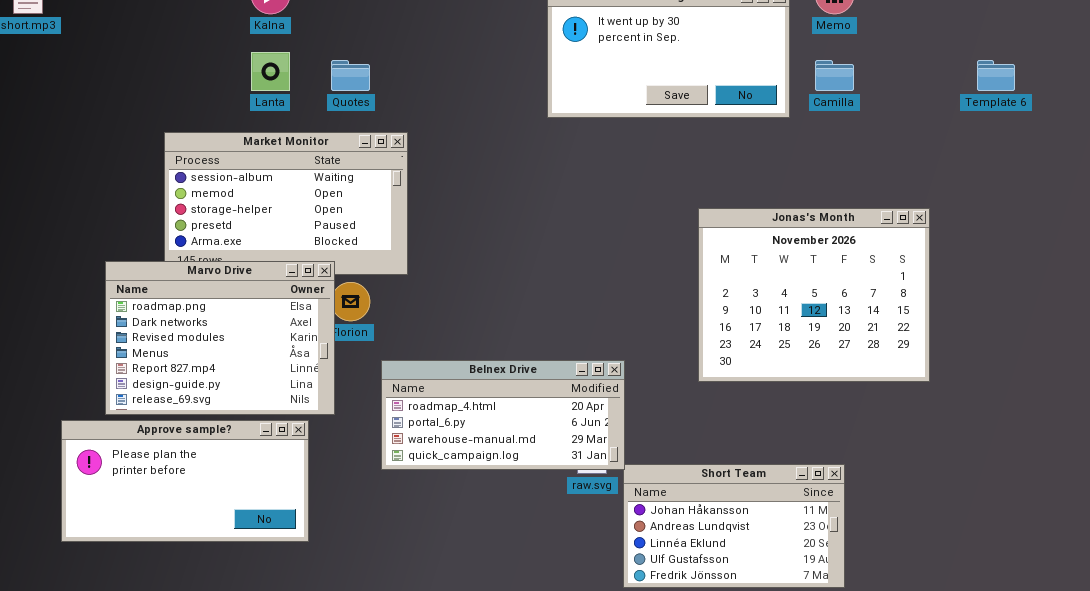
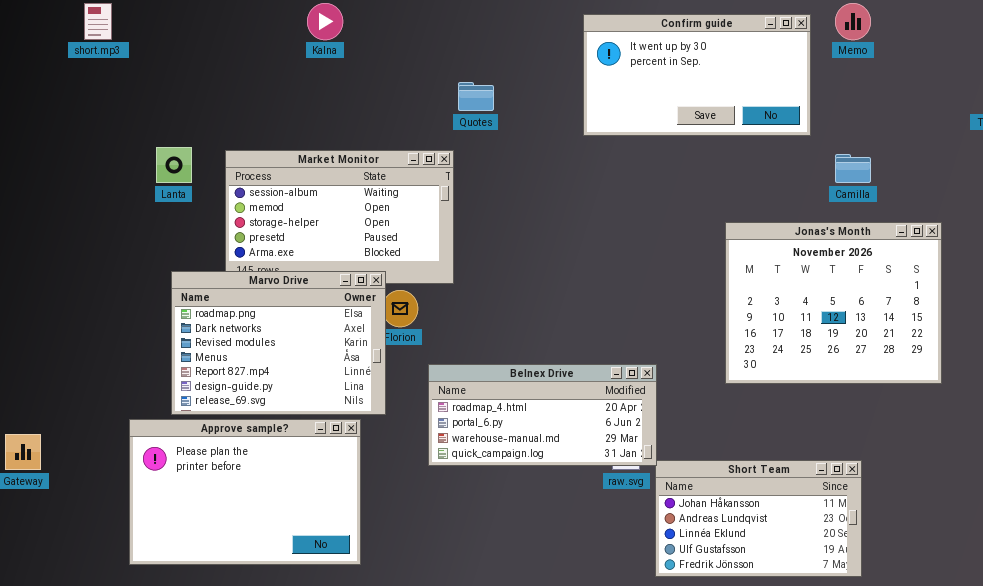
Lanta: [251,52,290,91] -> [156,147,192,183], moved
Quotes: [331,60,370,91] -> [458,82,494,111], moved
Camilla: [815,60,854,91] -> [835,154,871,183], moved
Approve sample?: [61,420,309,542] -> [129,419,361,565], resized

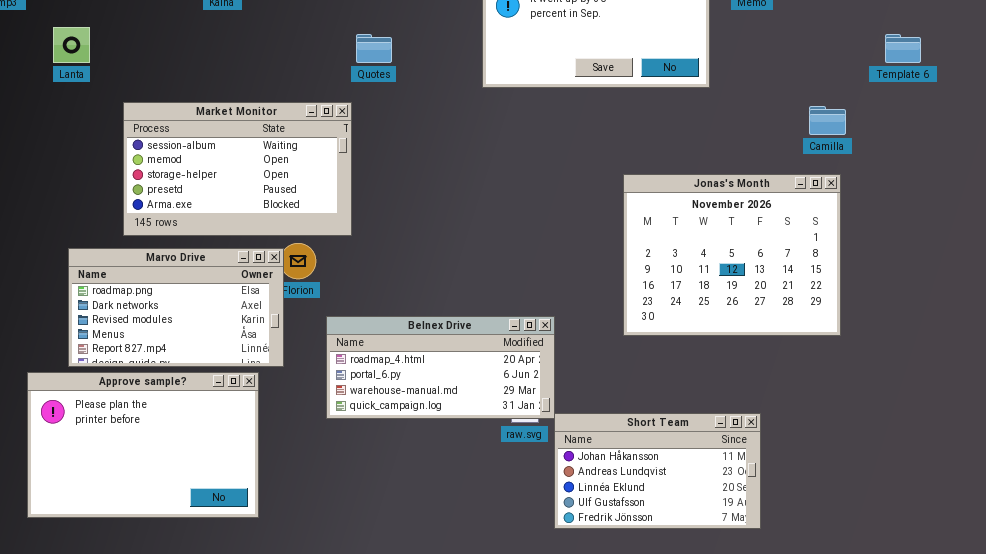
Lanta: [156,147,192,183] -> [53,27,90,63], moved
Camilla: [835,154,871,183] -> [809,106,846,135], moved
Marvo Drive: [171,271,386,415] -> [68,248,284,367], resized

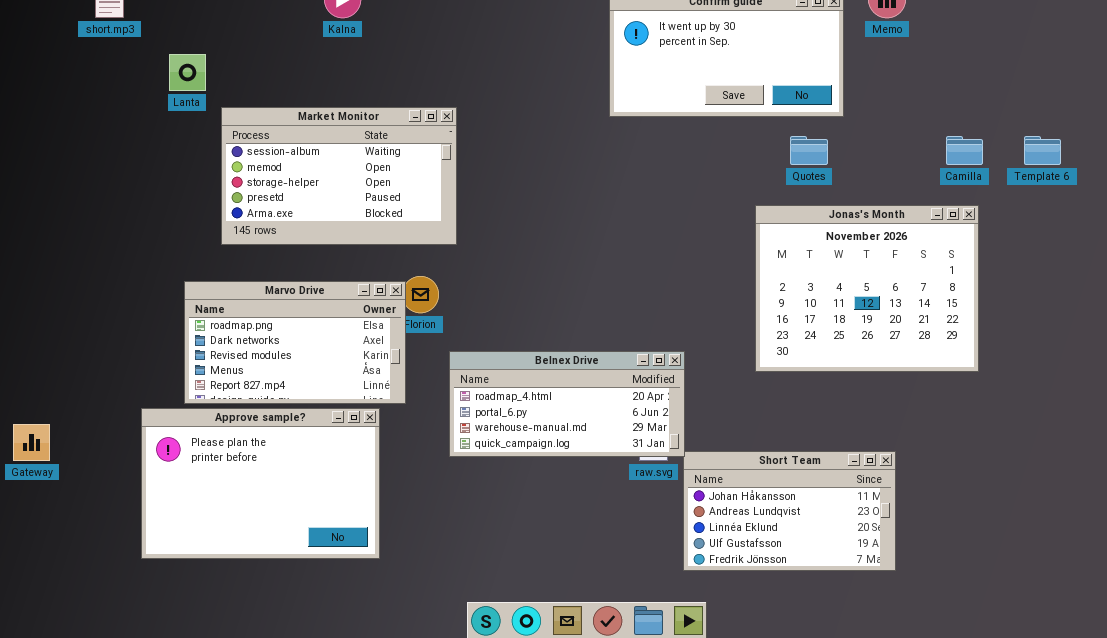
Quotes: [356,34,392,63] -> [790,136,828,165], moved
Template 6: [885,34,921,63] -> [1024,136,1061,165], moved
Market Monitor: [123,102,352,236] -> [221,107,457,245], moved

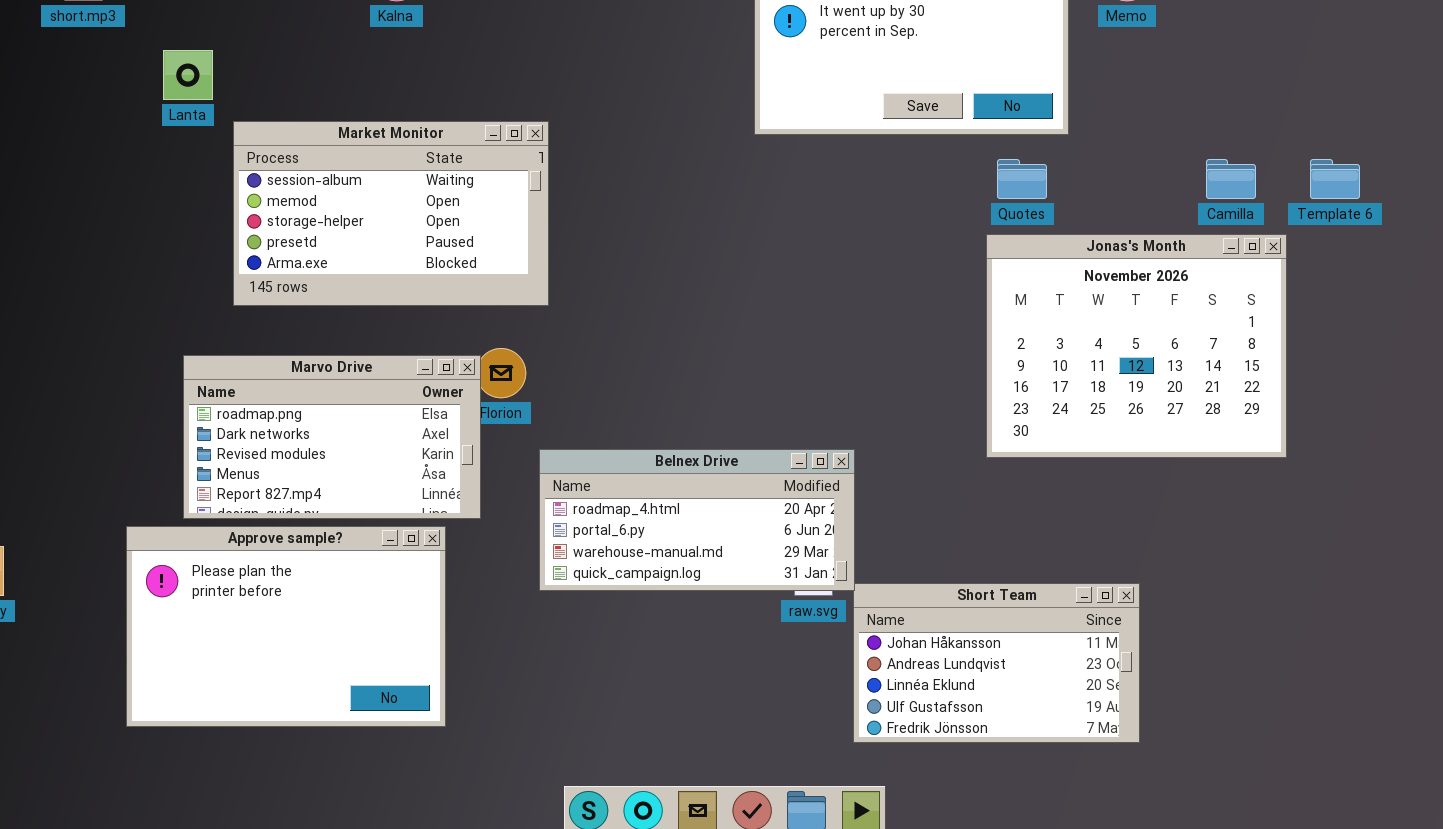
Jonas's Month: [755,205,979,372] -> [986,234,1287,458], moved

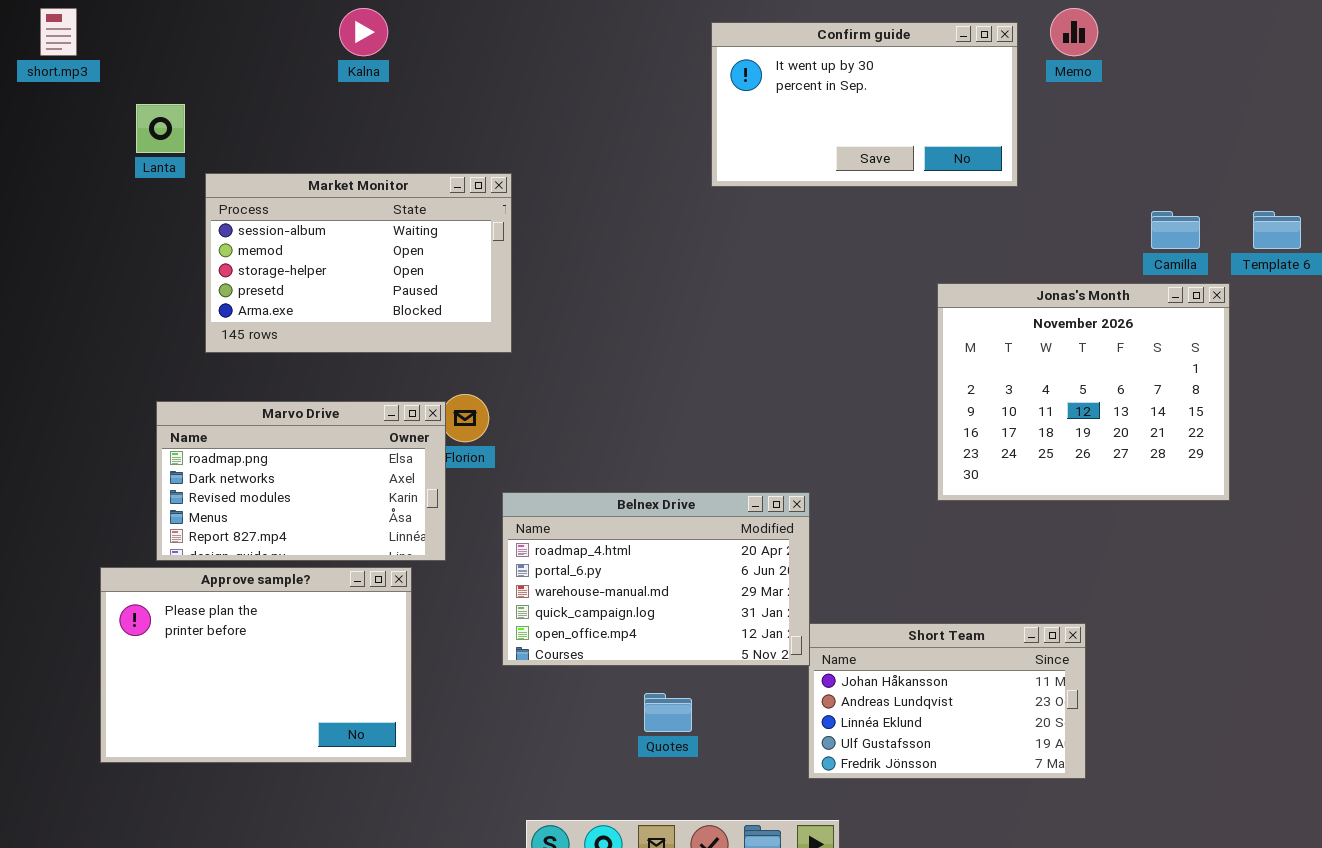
Quotes: [997,159,1047,199] -> [644,693,692,732], moved
Belnex Drive: [539,449,855,591] -> [502,492,810,666], resized

